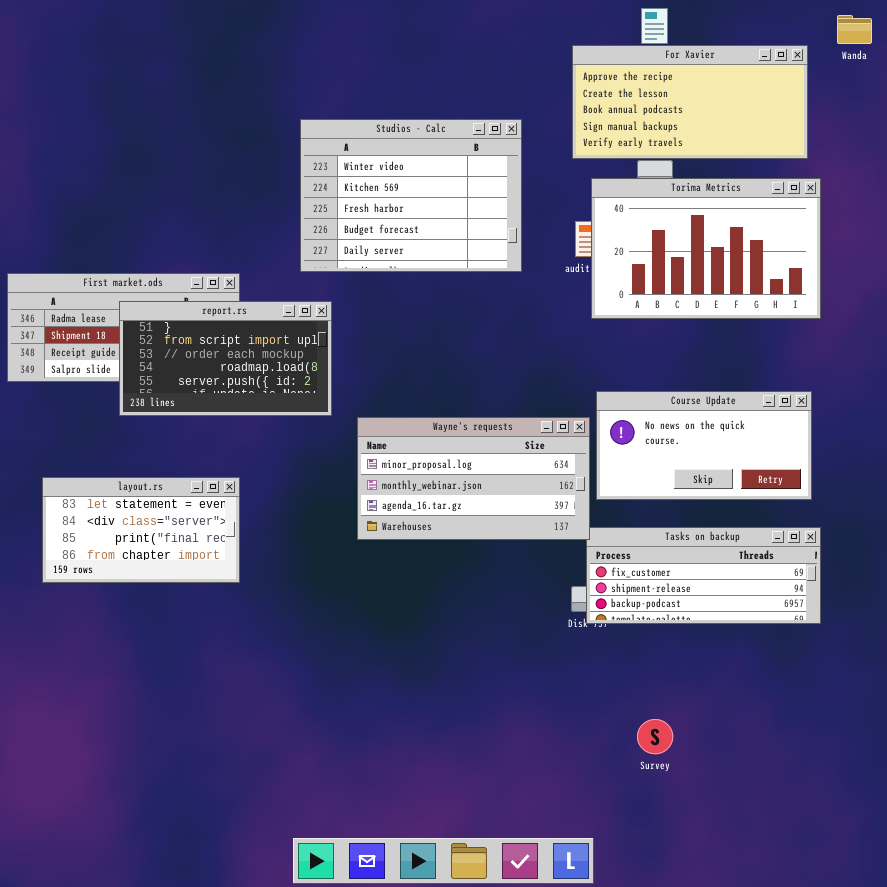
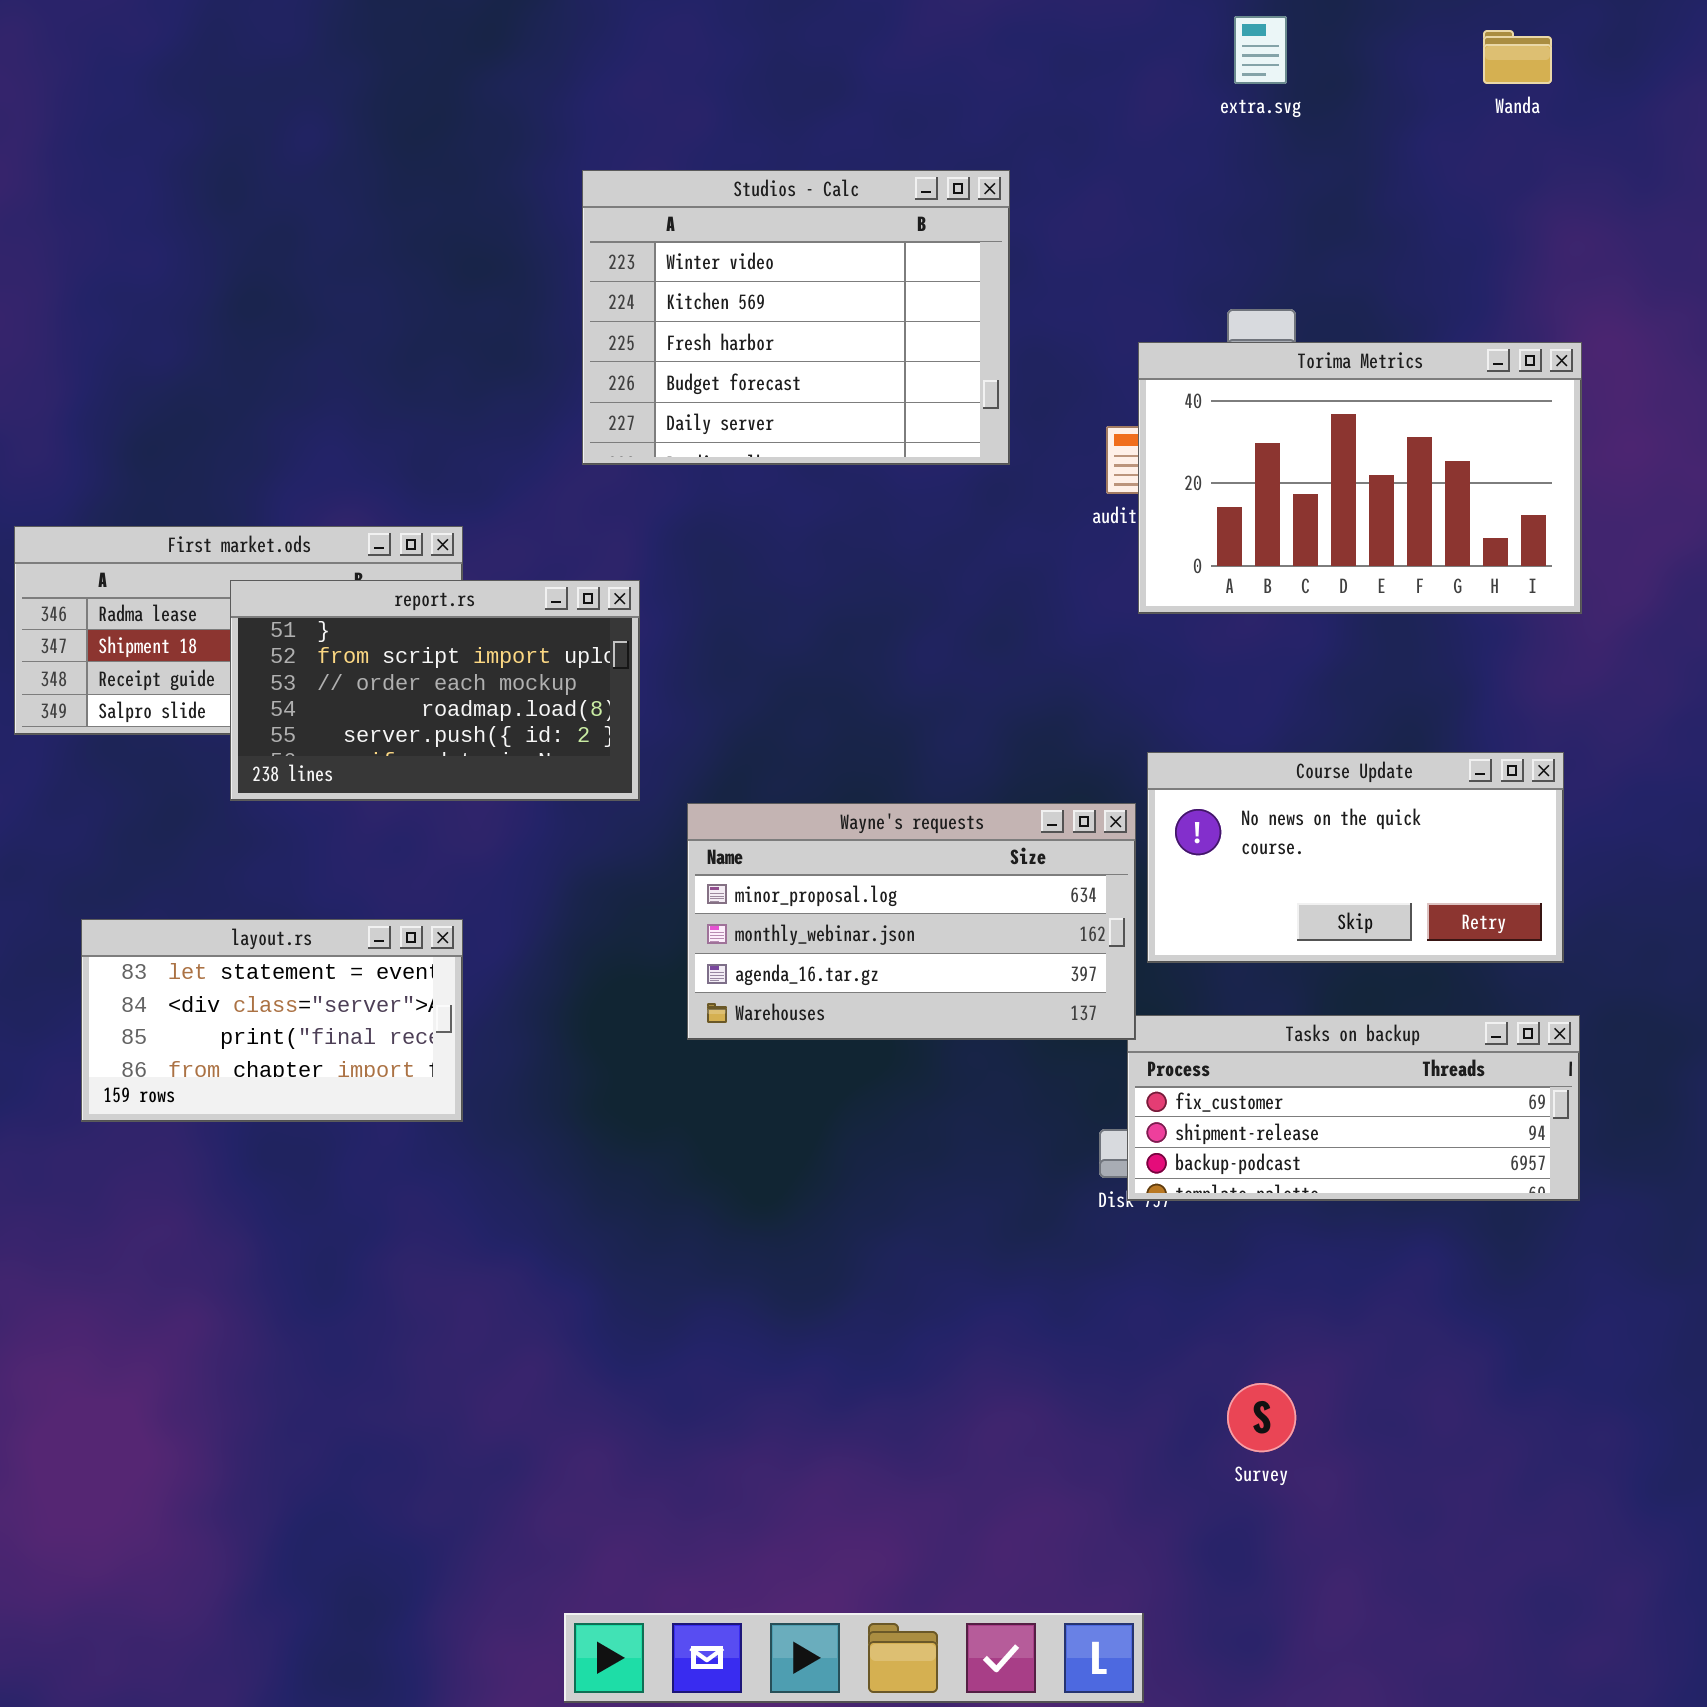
Wanda: [837,15,872,44] -> [1483,30,1552,84], moved
For Xavier: [572,45,808,159] -> none, closed
Studios - Calc: [300,119,522,272] -> [582,170,1010,465], moved

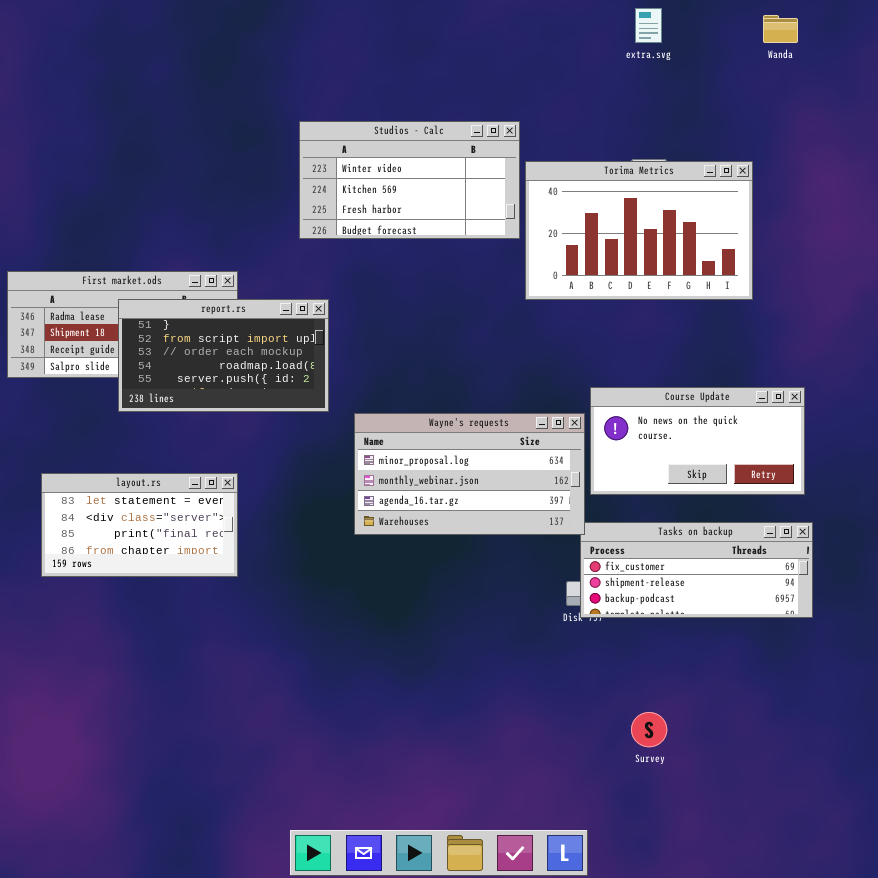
Studios - Calc: [582,170,1010,465] -> [299,121,520,239], resized
Torima Metrics: [1138,342,1582,614] -> [525,161,753,300], moved

